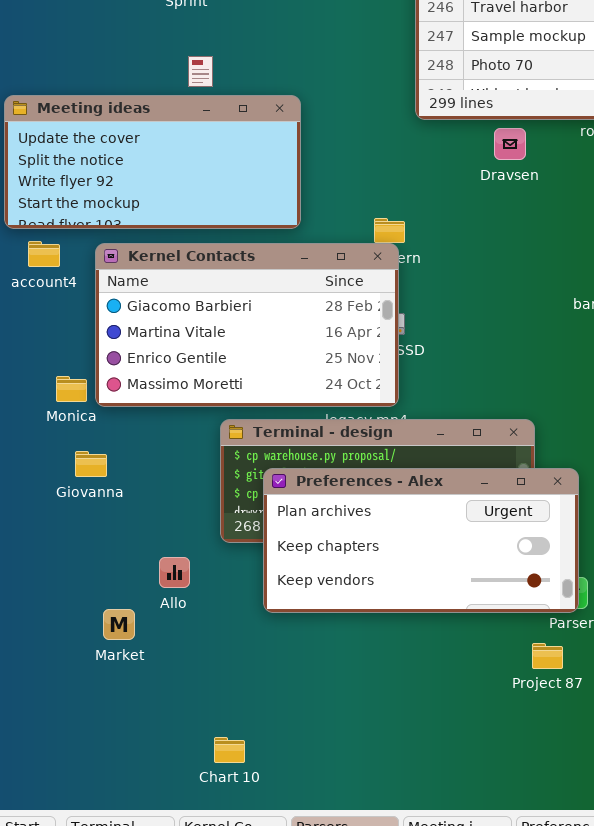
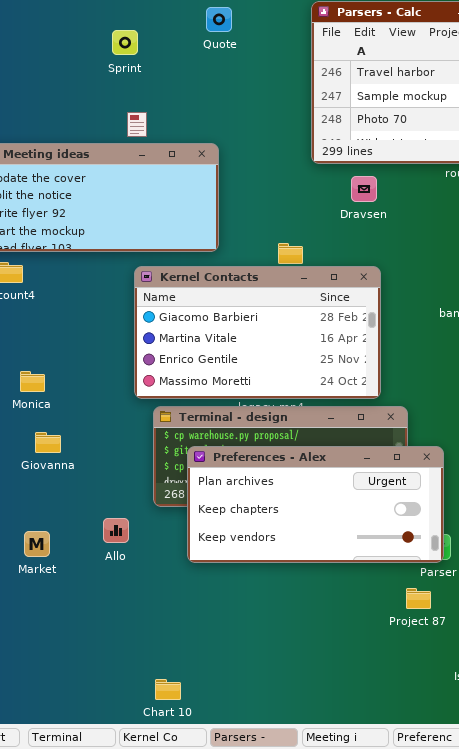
Dravsen: [494,128,526,160] -> [351,176,377,202], moved
Kernel Contacts: [95,243,399,407] -> [134,266,381,399], moved
Market: [103,609,135,640] -> [24,531,50,557], moved
Chart 10: [214,737,245,763] -> [155,679,181,700], moved

